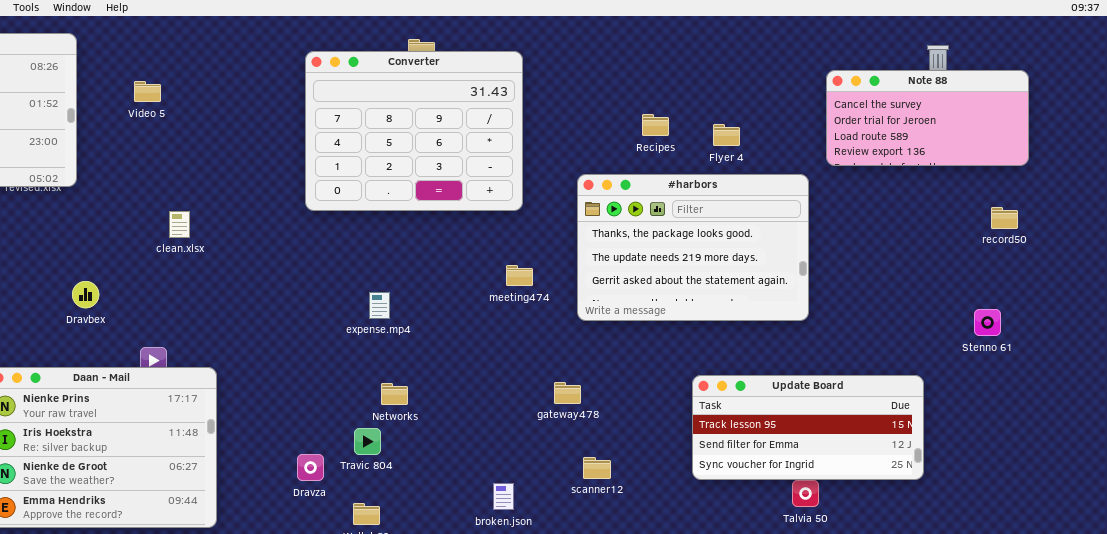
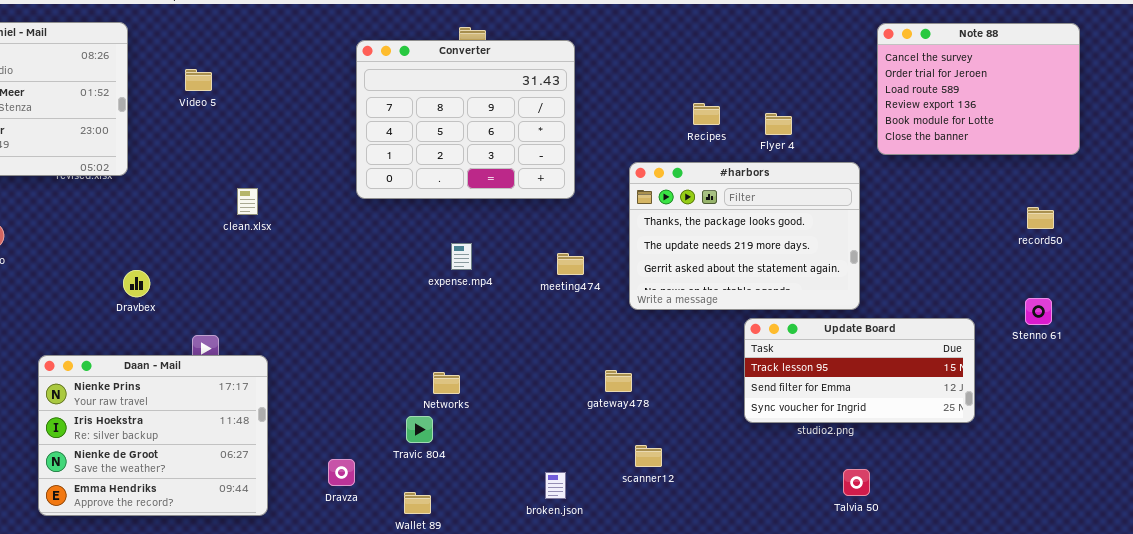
Note 88: [826,70,1029,166] -> [877,23,1080,155], resized
record50: [991,207,1018,229] -> [1027,207,1054,229], moved
clean.xlsx: [169,211,190,238] -> [237,188,258,215], moved
expense.mp4: [369,292,390,319] -> [451,243,472,270], moved
Update Board: [692,375,924,480] -> [744,318,975,423], moved
Dravza: [297,454,324,481] -> [328,459,355,486], moved

